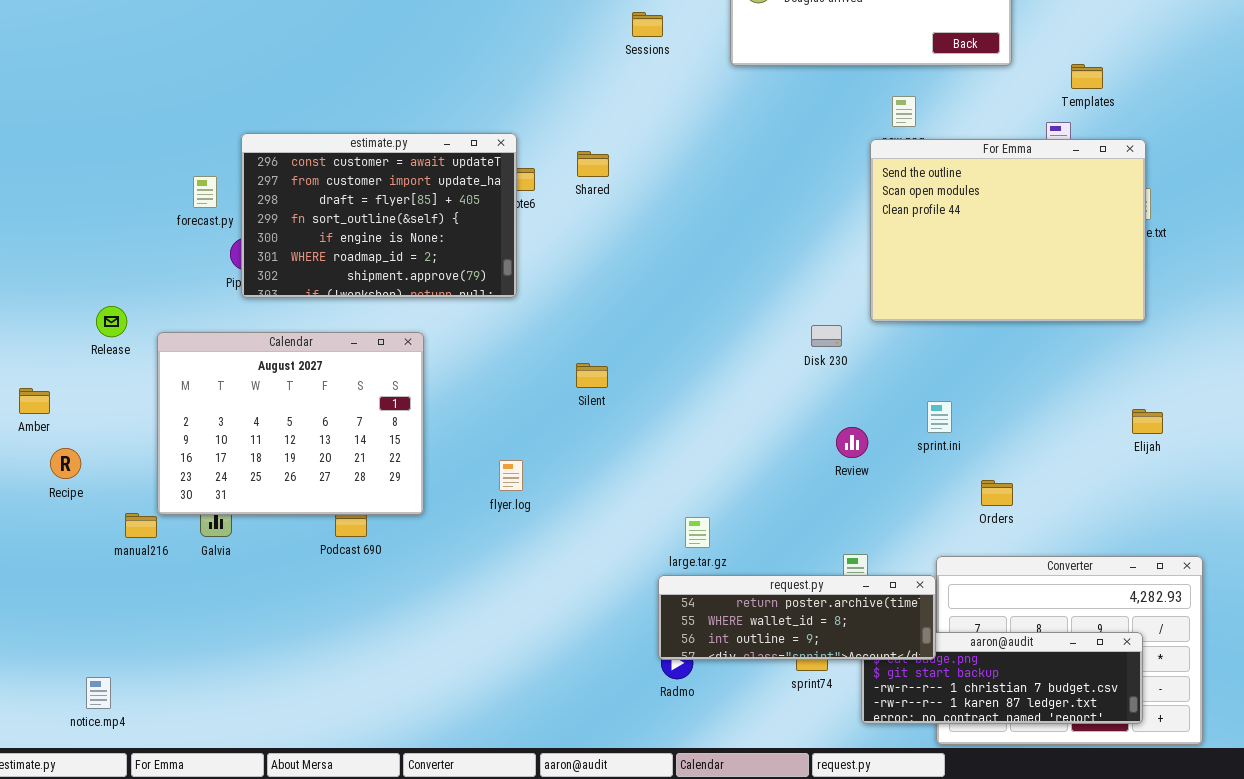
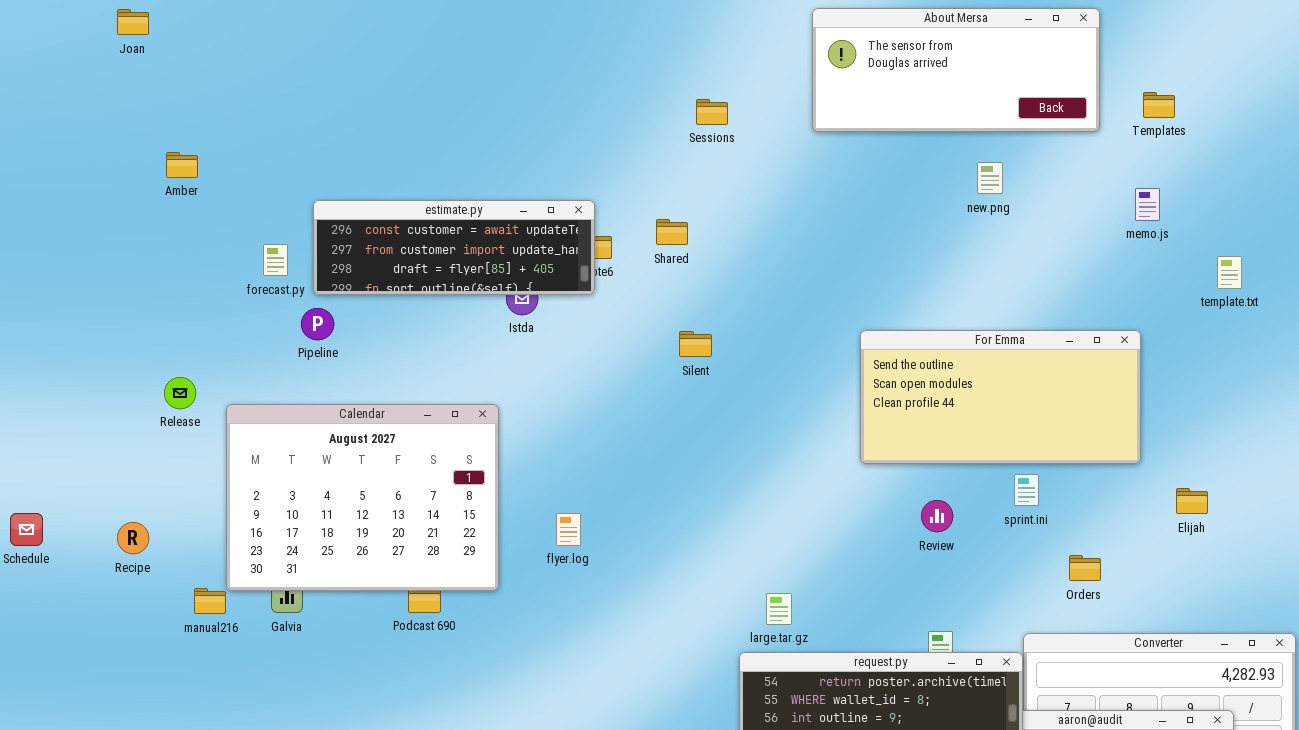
Sessions: [632,12,663,37] -> [696,99,728,125], moved
Templates: [1071,64,1103,89] -> [1143,92,1175,118], moved
estimate.py: [241,133,517,298] -> [313,200,595,295], resized
For Emma: [870,139,1146,322] -> [860,330,1141,464], moved, resized
Silent: [576,363,608,388] -> [679,331,712,357], moved
Amber: [19,388,50,414] -> [166,152,198,178], moved
Elijah: [1132,409,1163,434] -> [1176,488,1208,514], moved
flyer.log: [499,460,523,491] -> [556,513,581,546], moved

